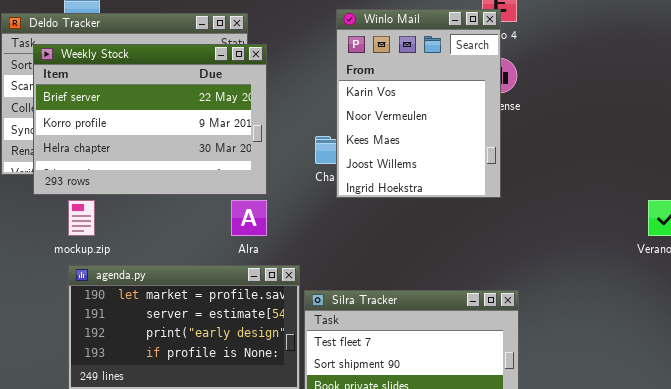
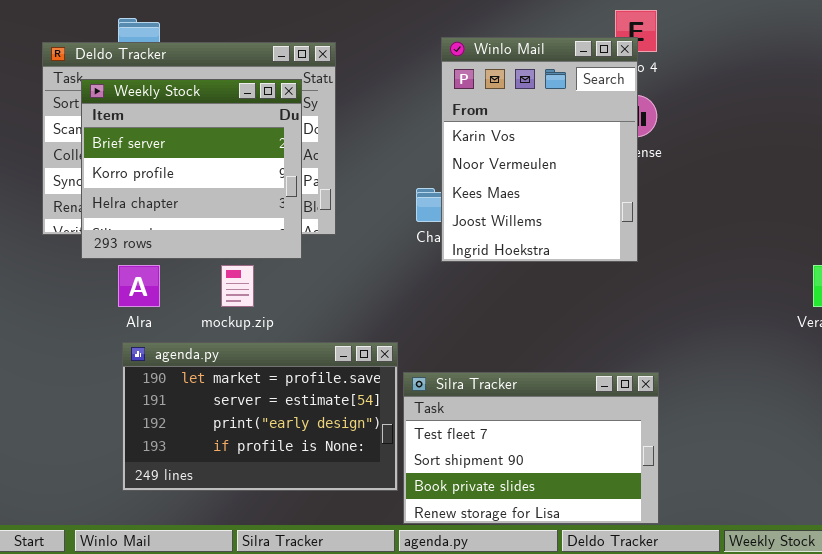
Weekly Stock: [33,44,267,195] -> [81,79,302,259], resized
mockup.zip: [68,200,95,236] -> [221,265,254,307], moved
Alra: [231,200,267,236] -> [118,265,160,307], moved

